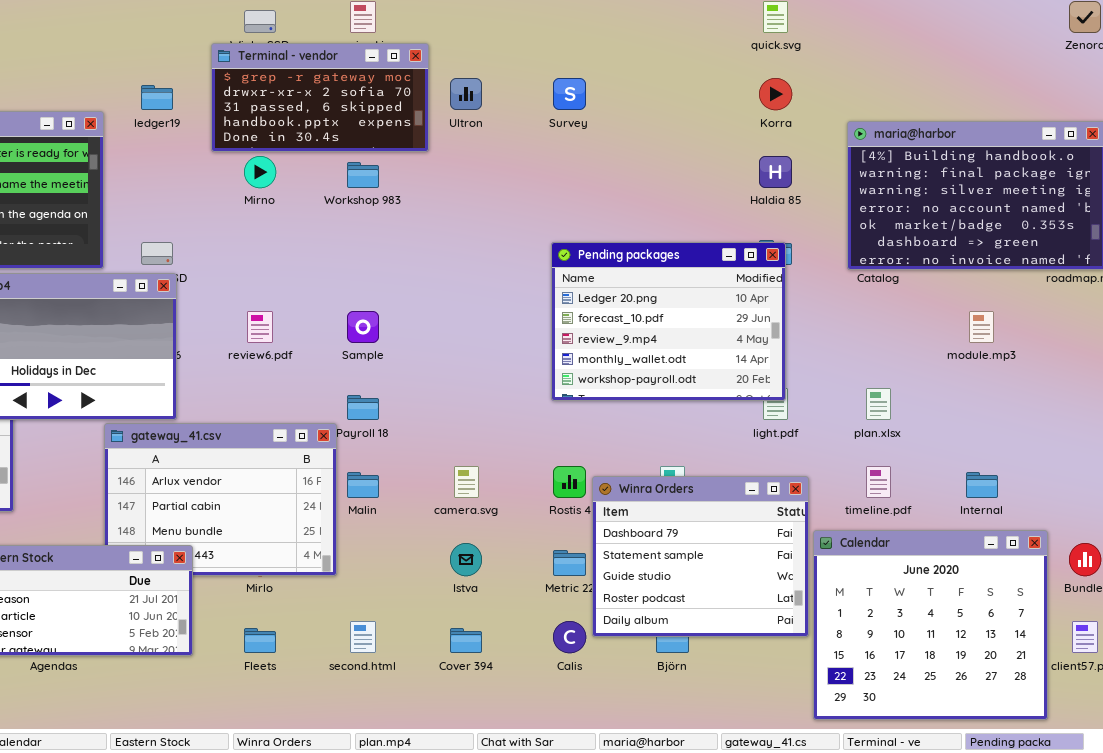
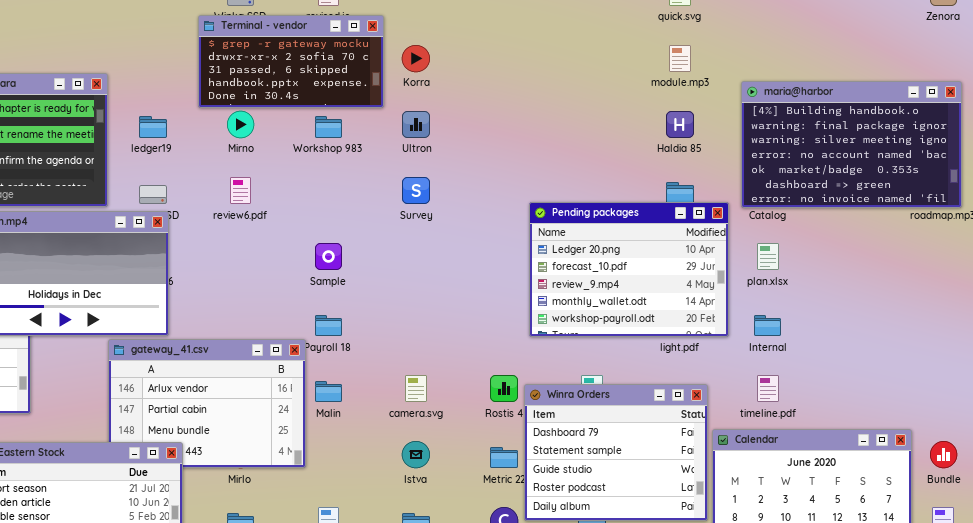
Ultron: [450,78,482,110] -> [402,111,430,138], moved
Survey: [553,78,586,110] -> [402,177,430,204], moved
Korra: [759,78,792,110] -> [402,45,430,72], moved
ledger19: [141,85,173,110] -> [139,116,167,138], moved
Pending packages: [551,242,786,401] -> [529,202,729,337], moved
review6.pdf: [247,311,273,343] -> [230,177,251,204], moved
module.mp3: [969,311,994,343] -> [669,45,691,72], moved
plan.xlsx: [866,388,891,420] -> [757,243,779,270], moved
Internal: [966,472,998,498] -> [754,315,781,336], moved

